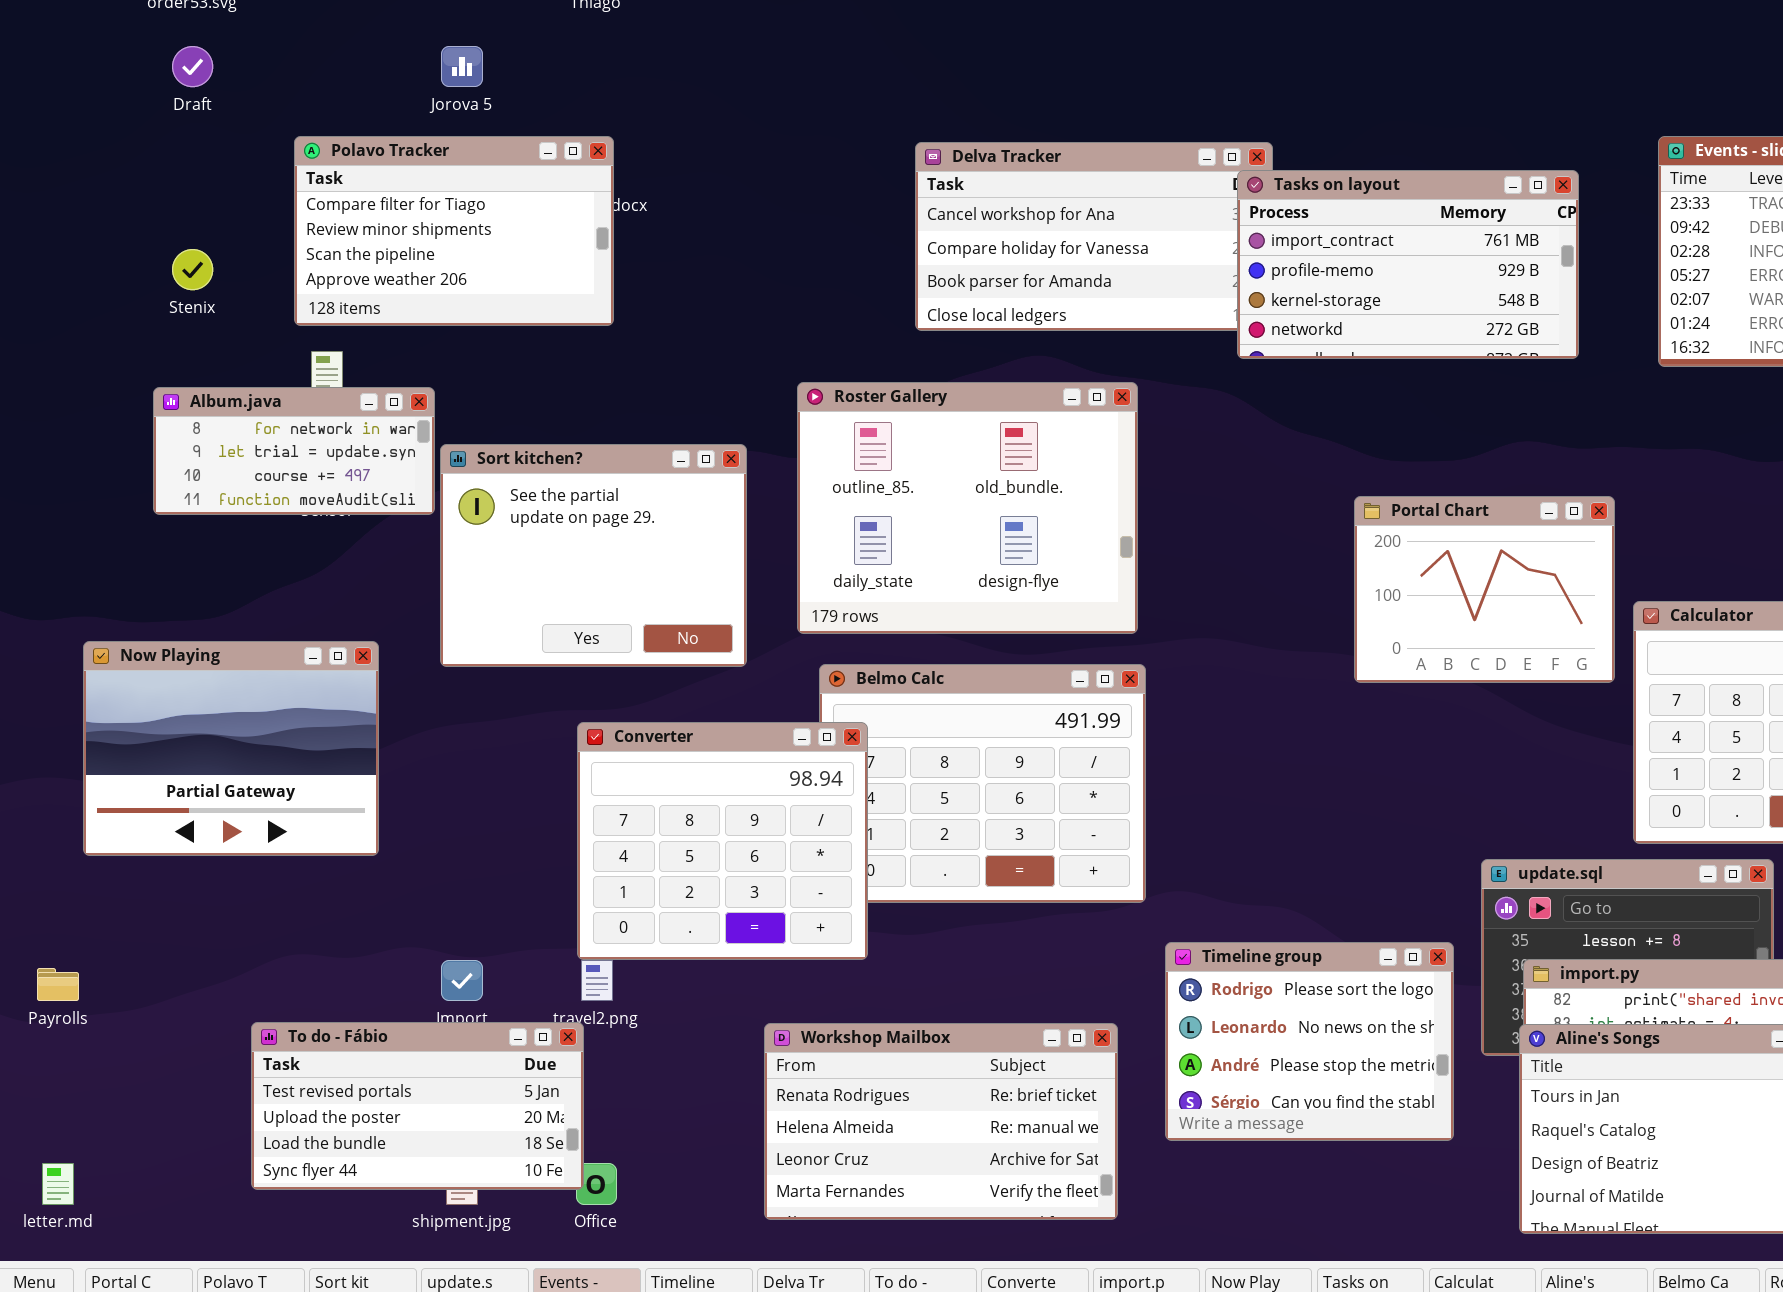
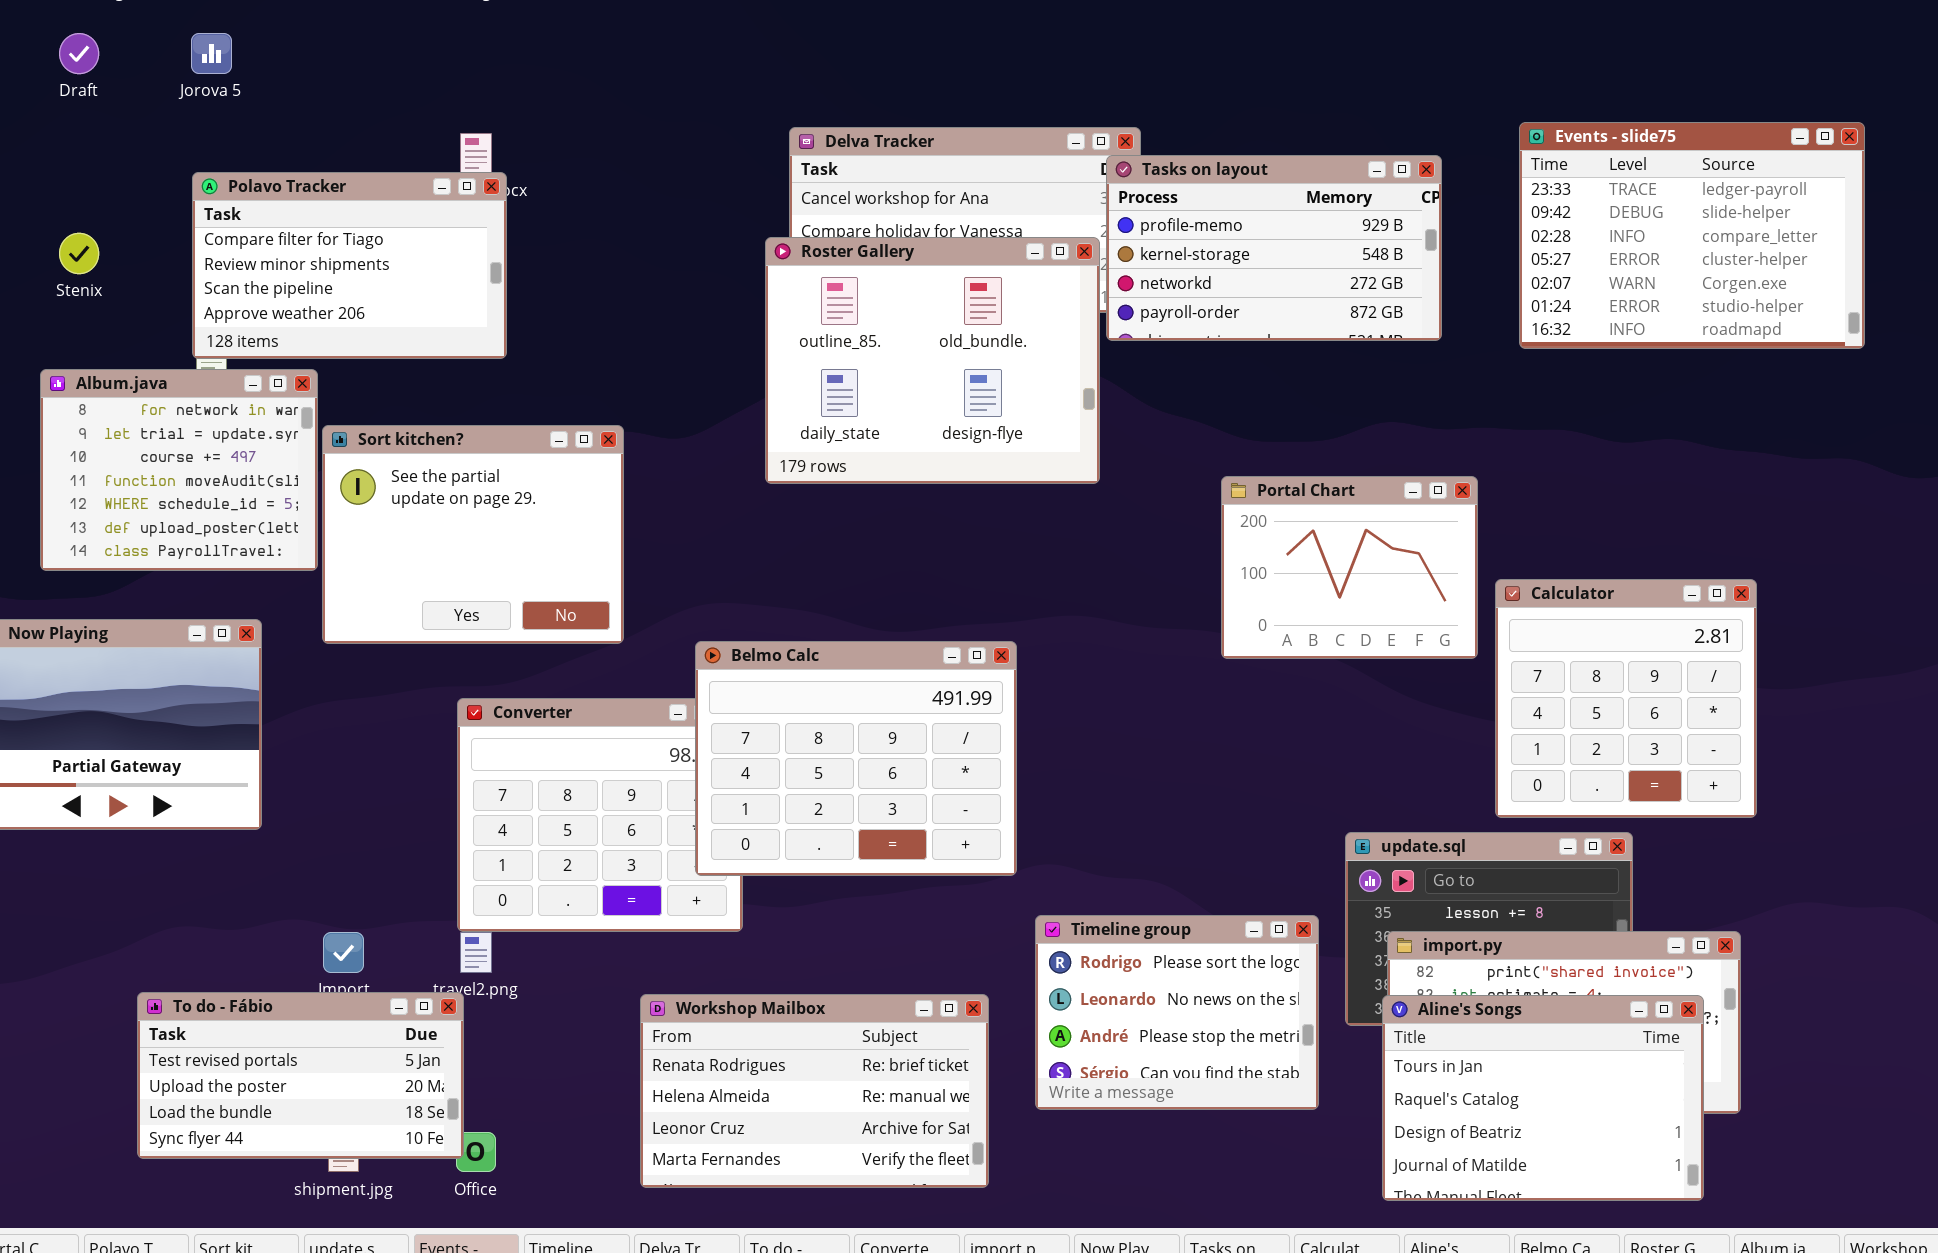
Jorova 5: [441,46,483,87] -> [191,33,232,74], moved
Polavo Tracker: [294,136,614,326] -> [192,172,507,359], moved
Tasks on layout: [1237,170,1579,359] -> [1106,155,1442,341], scrolled down 1 row
Roster Gallery: [797,382,1138,634] -> [765,237,1100,484], moved
Album.java: [153,387,435,515] -> [40,369,318,571], resized
Belmo Calc: [819,664,1146,903] -> [695,641,1017,876], raised

